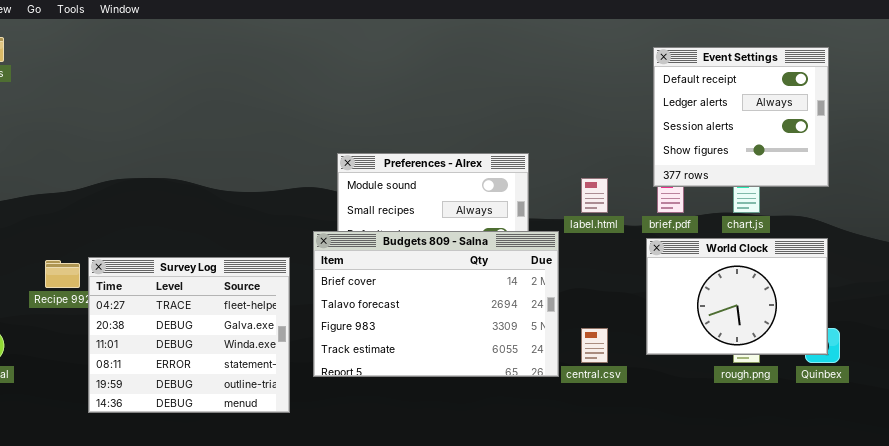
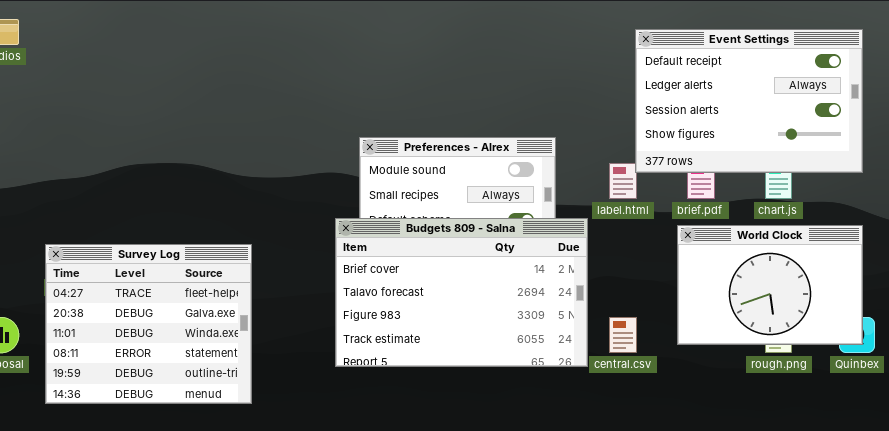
Event Settings: [653,47,829,187] -> [635,29,863,173], resized
Survey Log: [88,257,290,413] -> [45,244,252,404], moved

